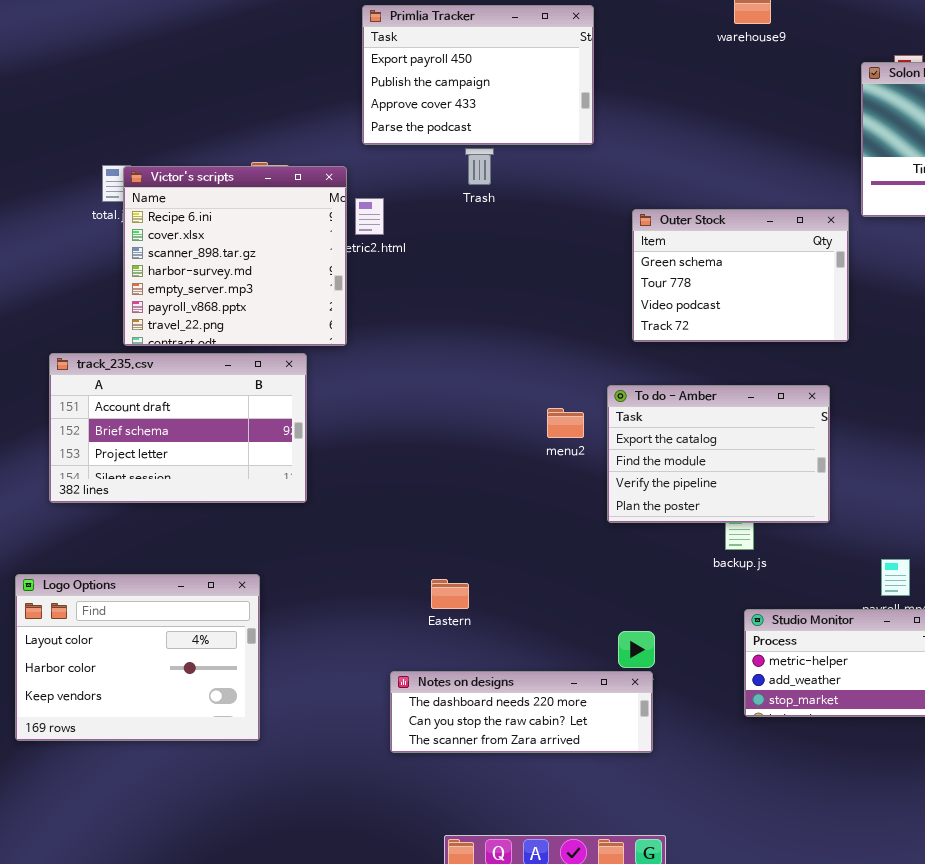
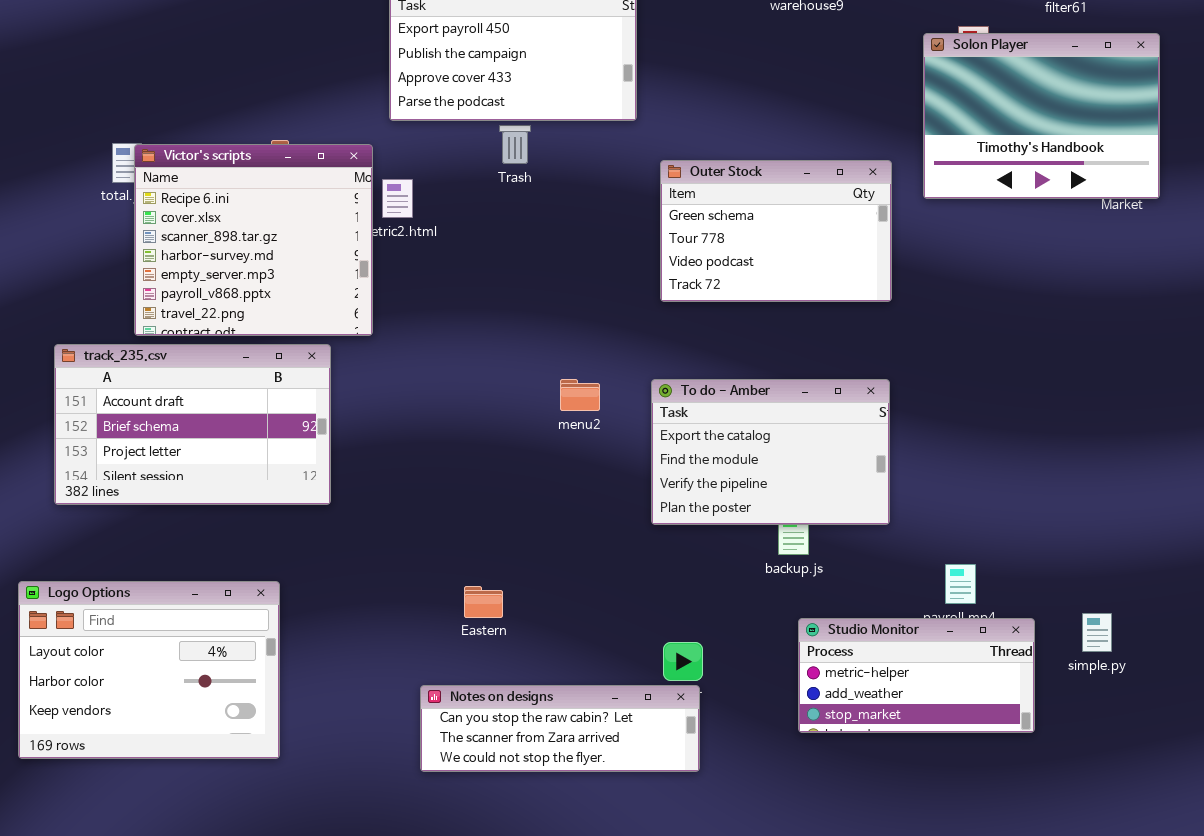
Outer Stock: [632,209,849,342] -> [660,160,892,302], moved
menu2: [547,408,584,438] -> [560,379,600,411], moved
Notes on designs: [390,671,653,753] -> [420,685,700,772], scrolled down 1 row

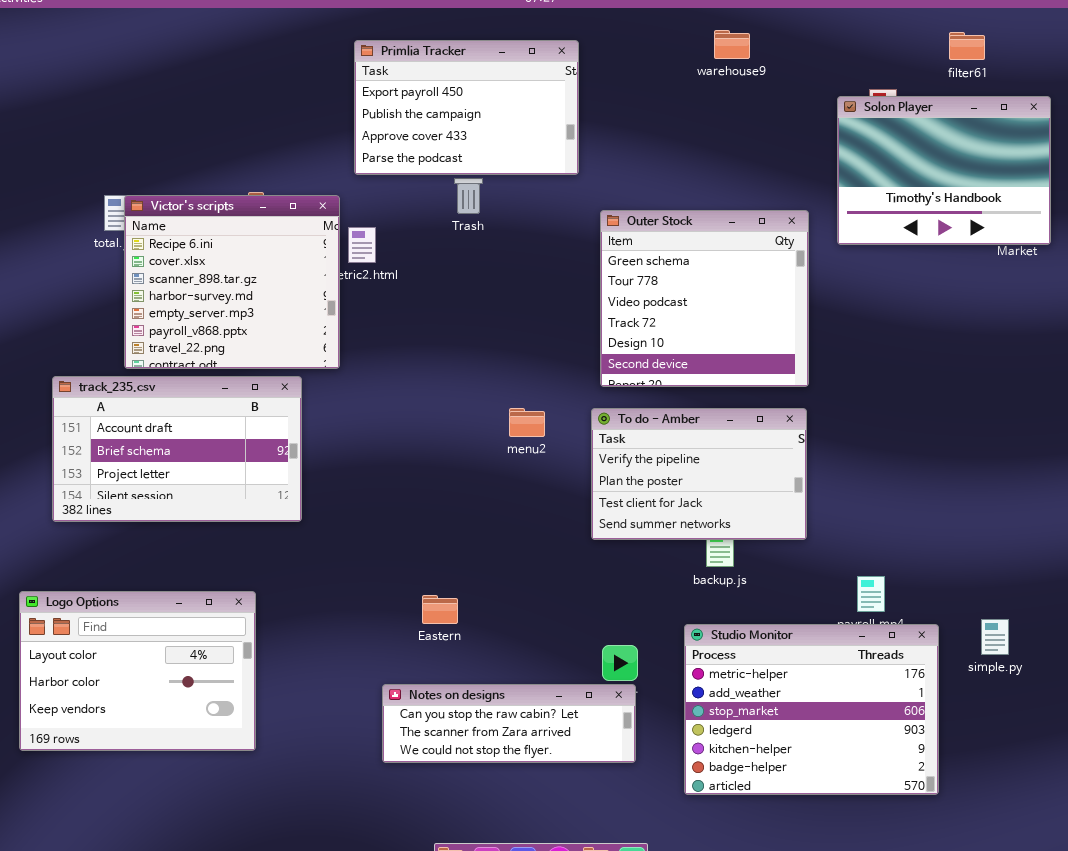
Outer Stock: [660,160,892,302] -> [600,210,809,387], resized
To do - Amber: [651,379,890,525] -> [591,408,807,540], scrolled down 2 rows
Studio Monitor: [798,618,1035,733] -> [684,624,939,795], resized

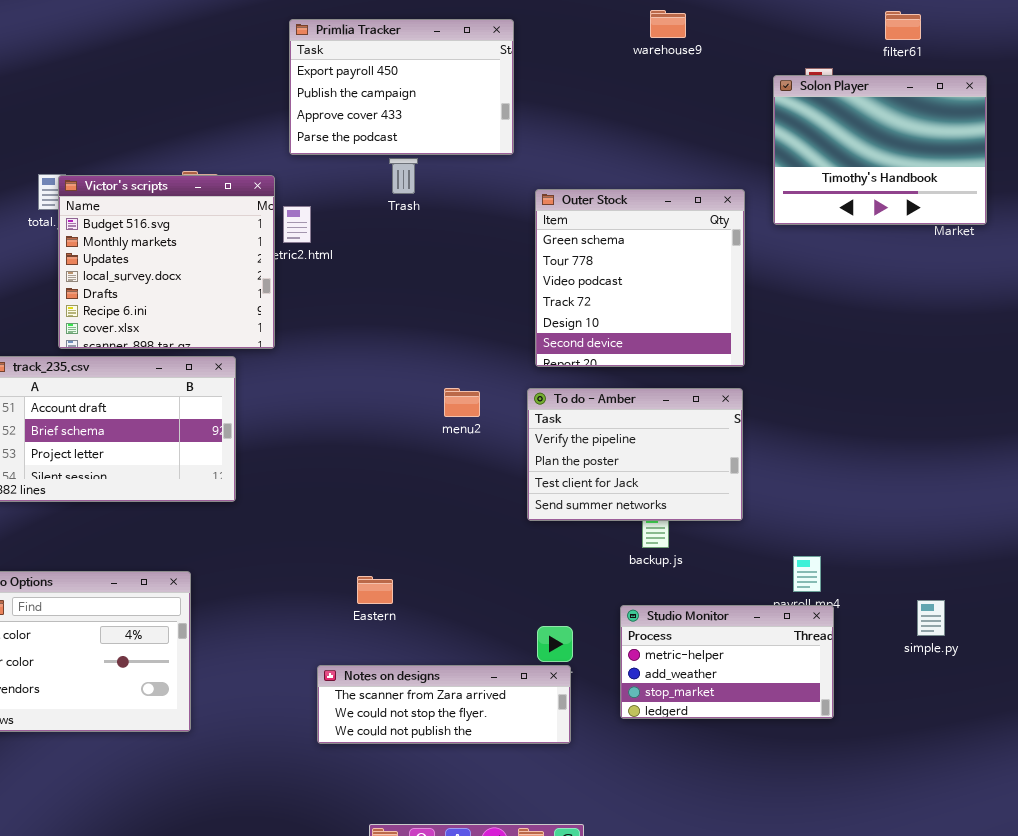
Victor's scripts: [124,195,340,369] -> [58,175,275,349], scrolled up 5 rows
Studio Monitor: [684,624,939,795] -> [620,605,834,719], resized
Notes on designs: [382,684,636,763] -> [317,665,571,744], scrolled down 1 row

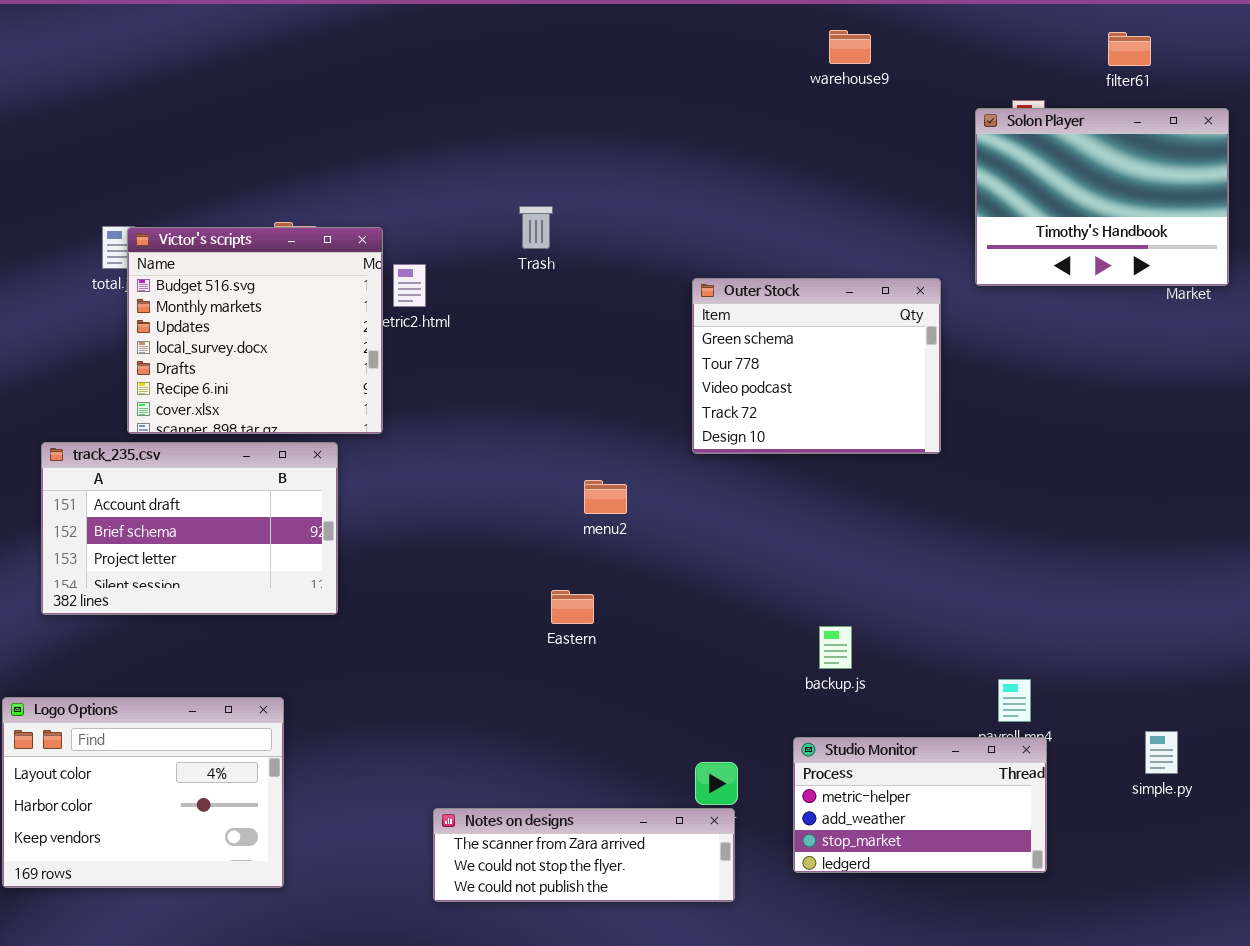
Primlia Tracker: [289,19,514,155] -> none, closed
Outer Stock: [535,189,745,367] -> [692,278,941,454], resized
To do - Amber: [527,388,743,521] -> none, closed
Eastern: [357,576,393,604] -> [551,590,594,624], moved

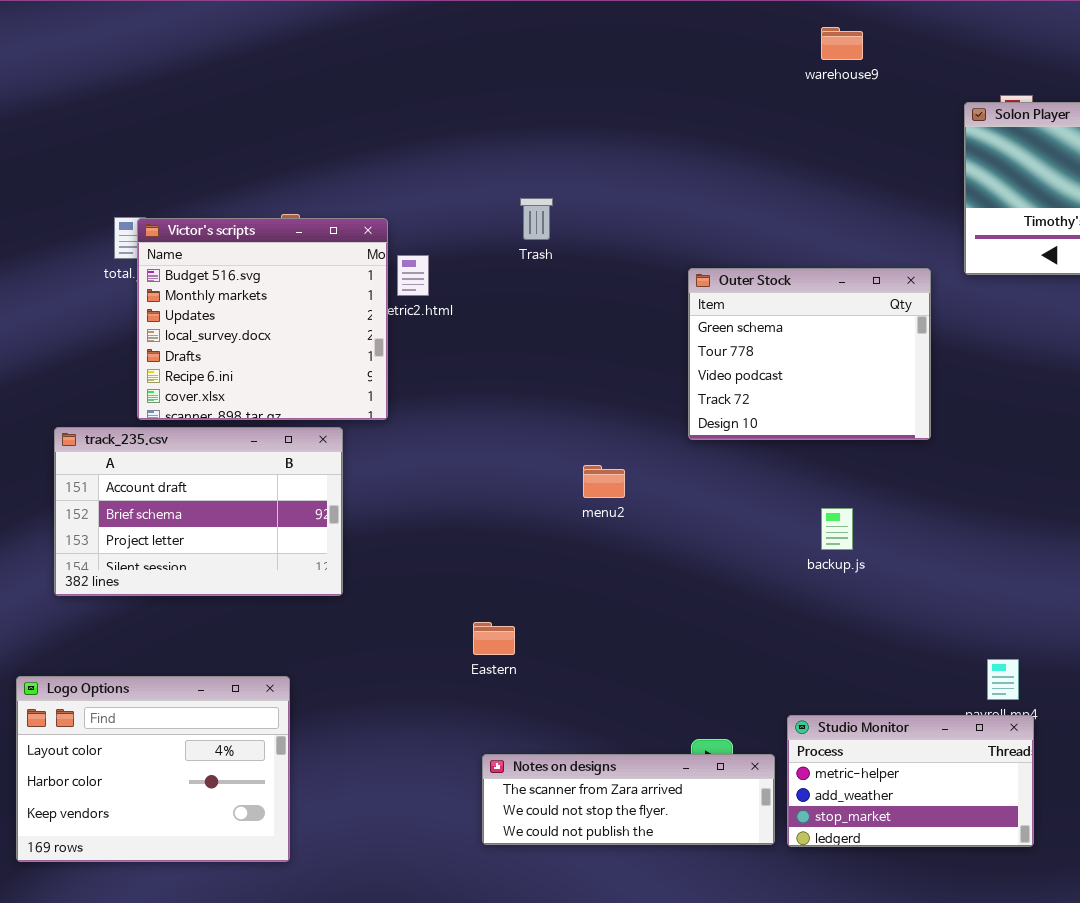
Eastern: [551,590,594,624] -> [473,622,515,655], moved
backup.js: [819,626,852,669] -> [821,508,853,550], moved
Notes on designs: [433,808,735,902] -> [482,754,775,845], moved

